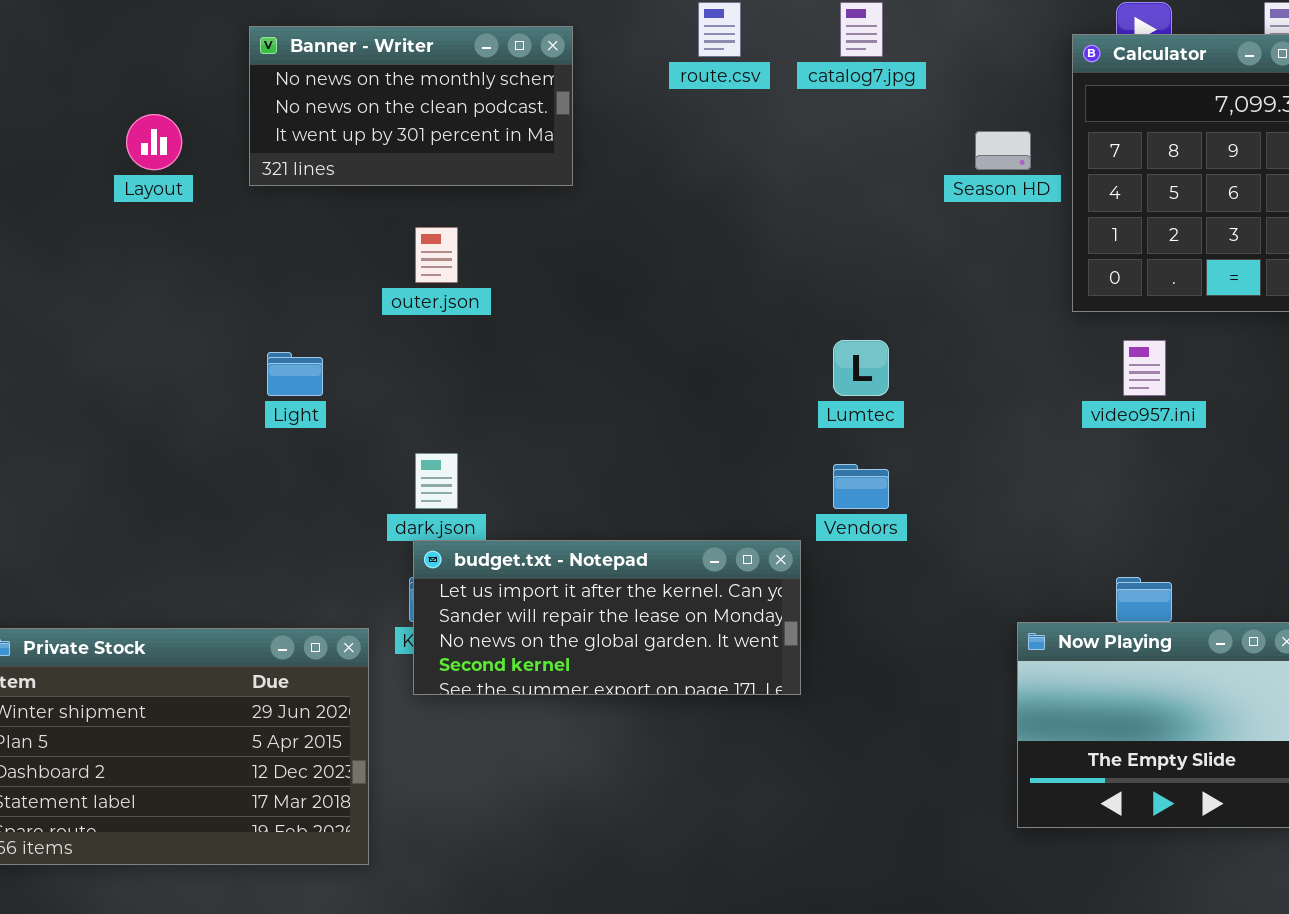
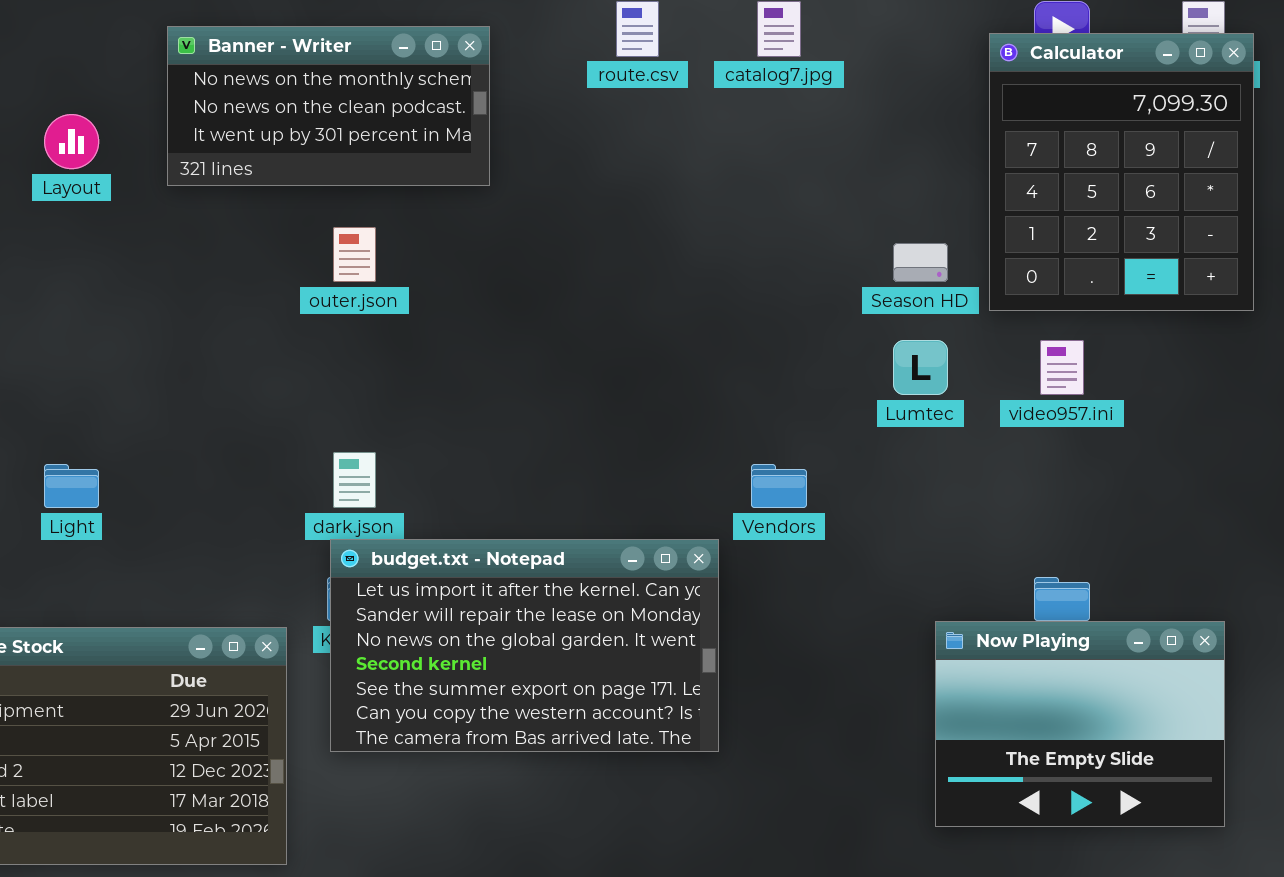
Season HD: [975,131,1031,170] -> [893,243,948,282], moved
Lumtec: [833,340,889,396] -> [893,340,948,395], moved
Light: [267,352,323,396] -> [44,464,99,508], moved
budget.txt - Notepad: [413,540,801,695] -> [330,539,719,752], resized

